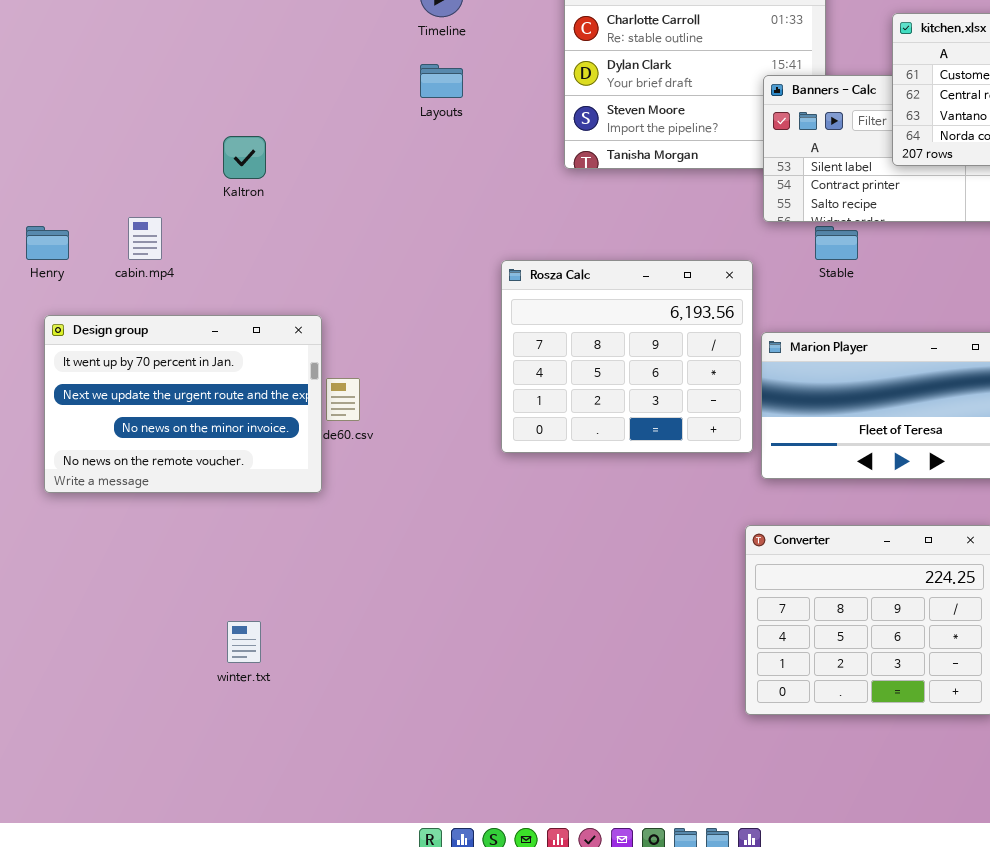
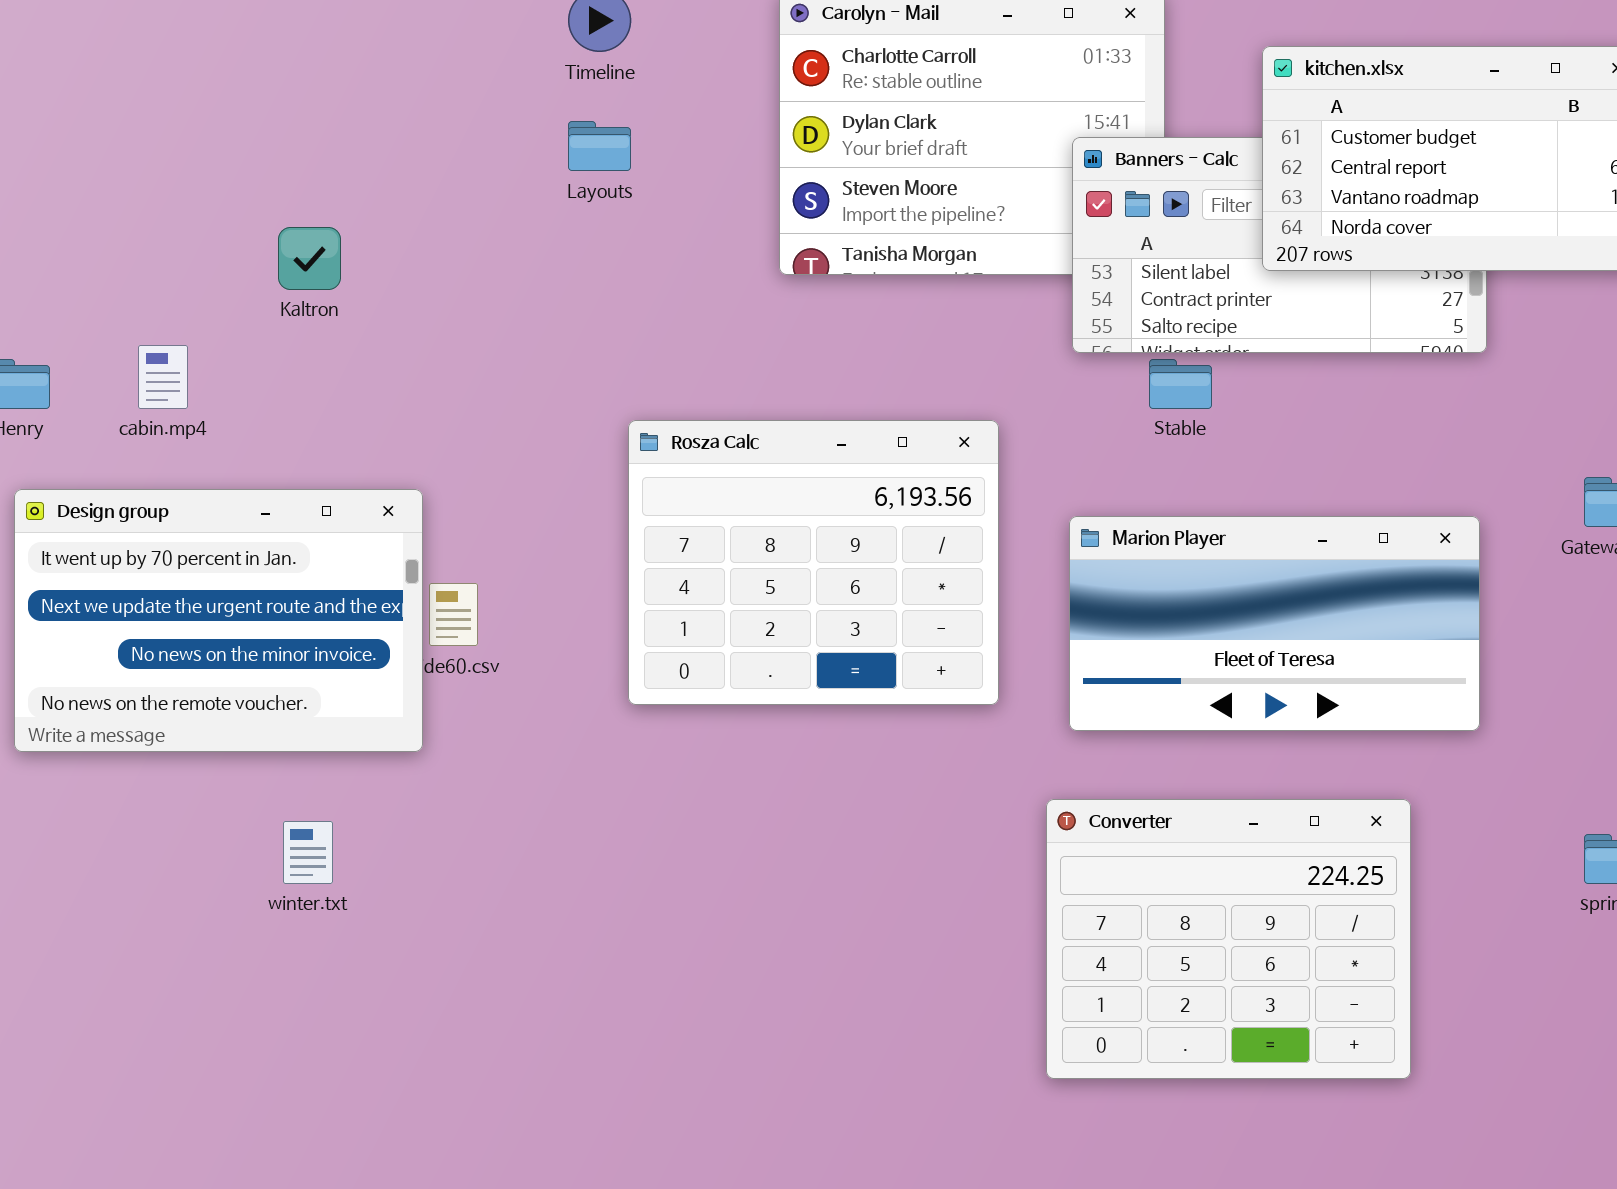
Rosza Calc: [501,260,753,453] -> [628,420,999,705], moved
winter.txt: [227,621,261,663] -> [283,821,333,884], moved

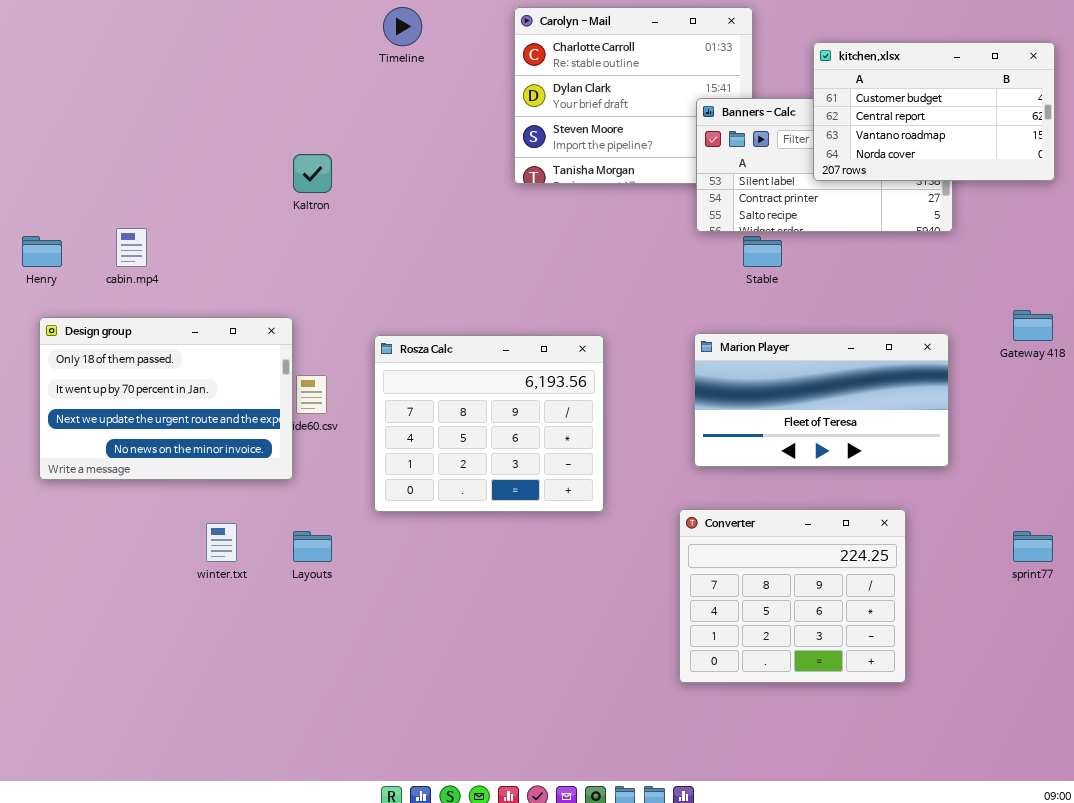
Layouts: [568,121,631,171] -> [293,531,332,562], moved
Kaltron: [278,227,341,290] -> [293,154,332,193], moved
Rosza Calc: [628,420,999,705] -> [374,335,604,512], moved
Design group: [14,489,423,752] -> [39,317,293,480], scrolled up 1 row

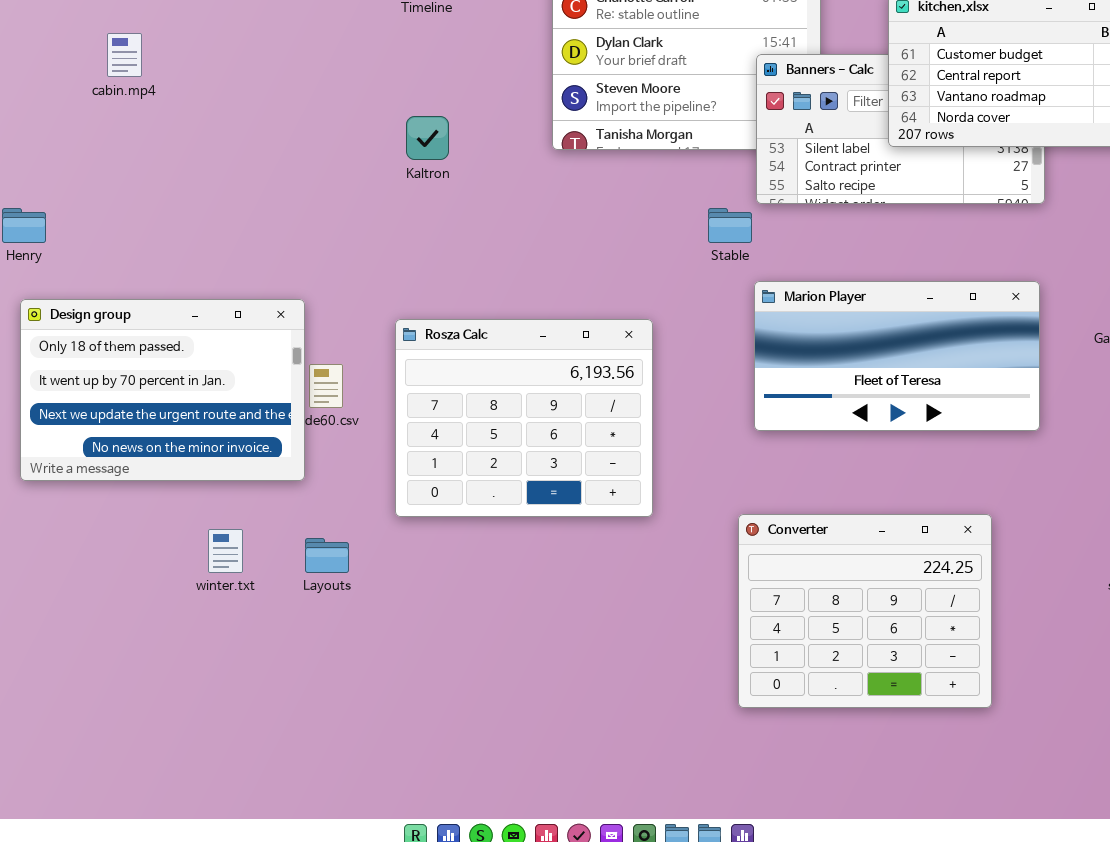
Kaltron: [293,154,332,193] -> [406,116,449,160], moved
cabin.mp4: [116,228,147,267] -> [107,33,142,77], moved
Stable: [743,236,782,267] -> [708,208,752,243], moved
Marion Player: [694,333,949,467] -> [754,281,1040,431], moved

